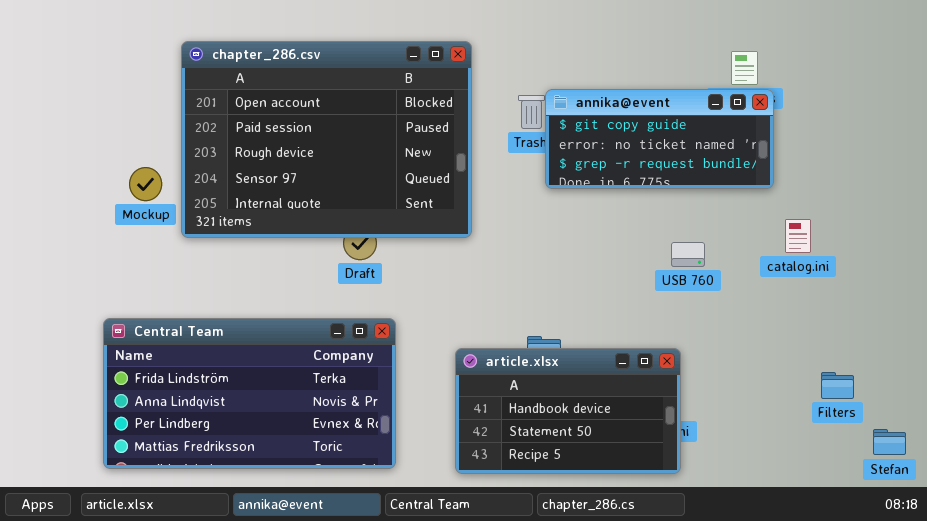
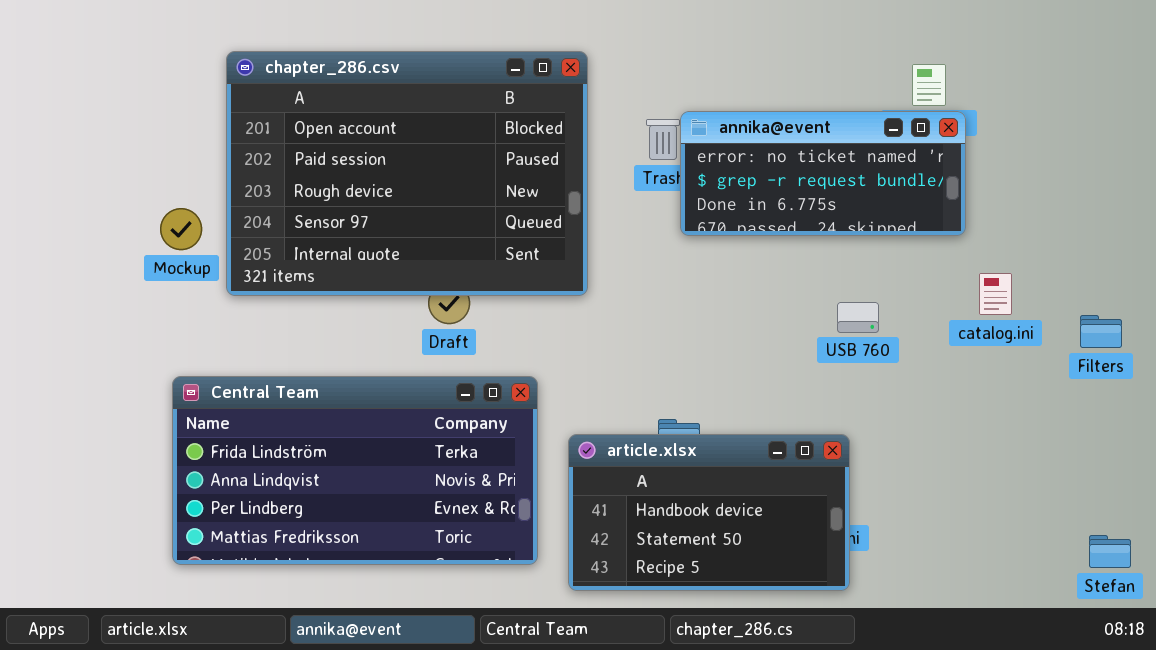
annika@event: [545,89,774,189] -> [680,111,966,236], scrolled down 1 row
Central Team: [103,318,396,469] -> [172,376,538,565], moved
Filters: [821,372,854,399] -> [1080,315,1122,348], moved

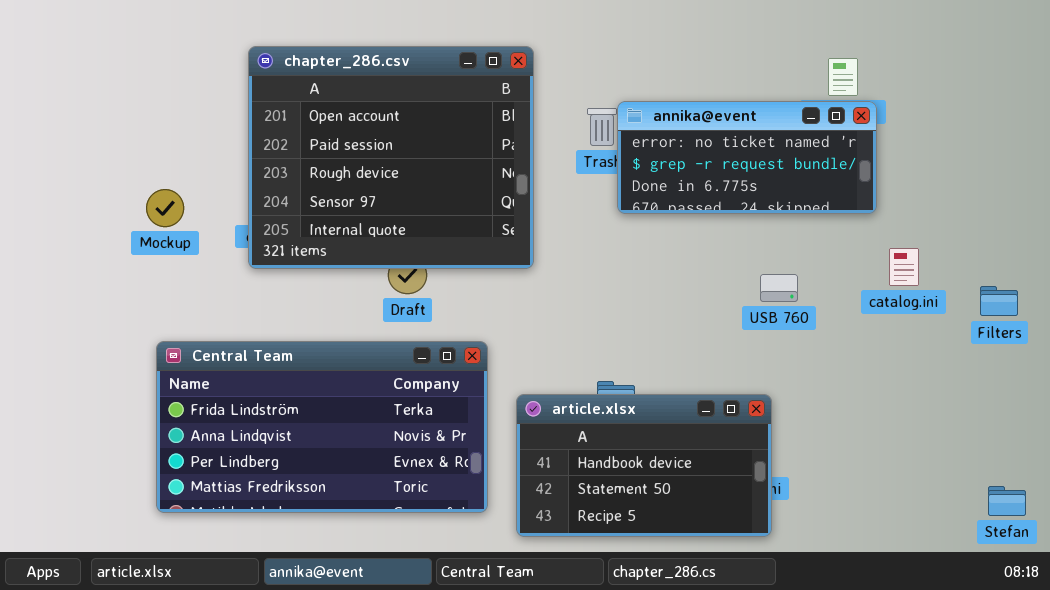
chapter_286.csv: [226,51,588,296] -> [248,46,534,269], resized

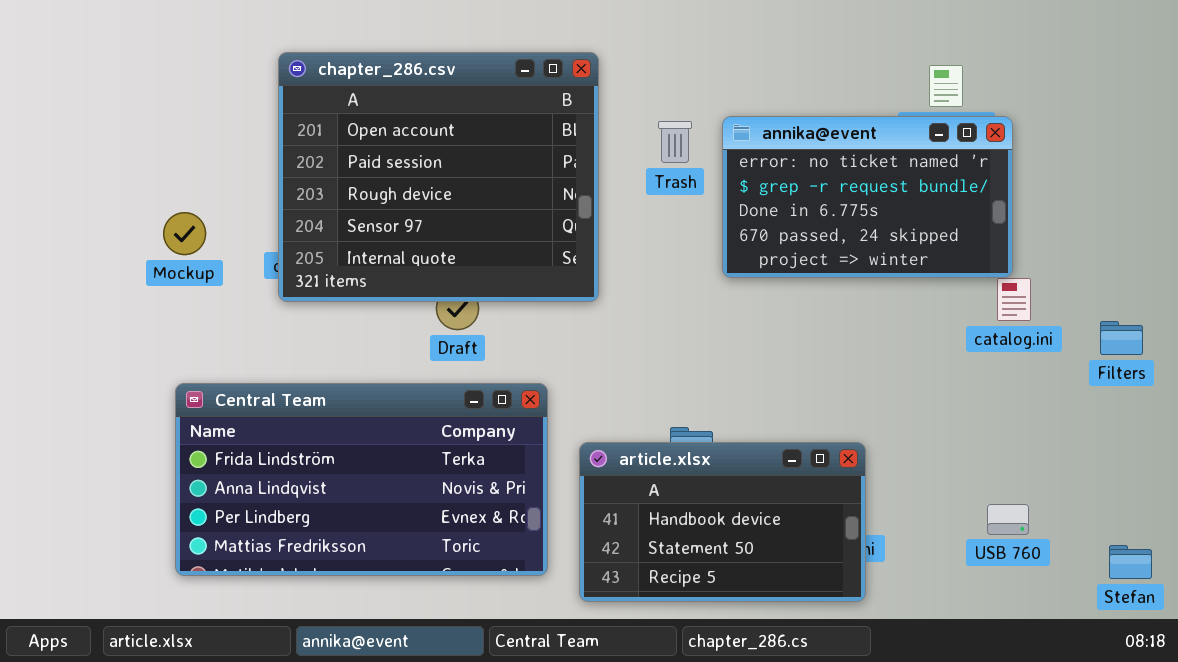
annika@event: [617,101,877,214] -> [722,116,1013,278], moved, resized
USB 760: [760,274,798,302] -> [987,504,1029,535], moved

